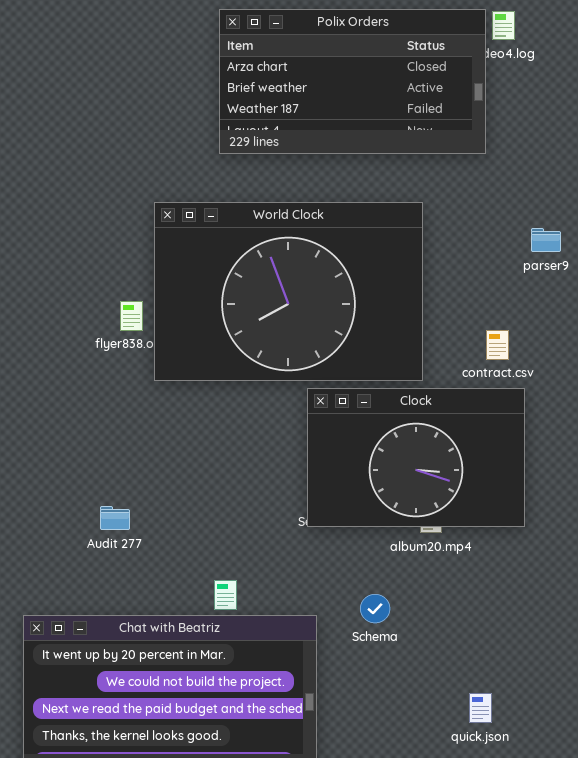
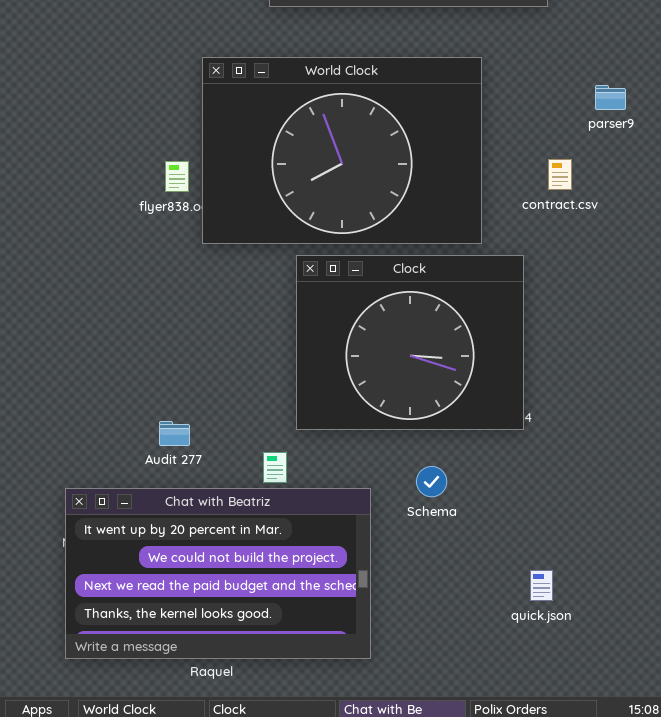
contract.csv: [486,330,509,360] -> [548,159,572,190], moved
Clock: [307,388,525,527] -> [296,255,524,430], moved, resized
Audit 277: [100,506,130,530] -> [159,421,190,446], moved

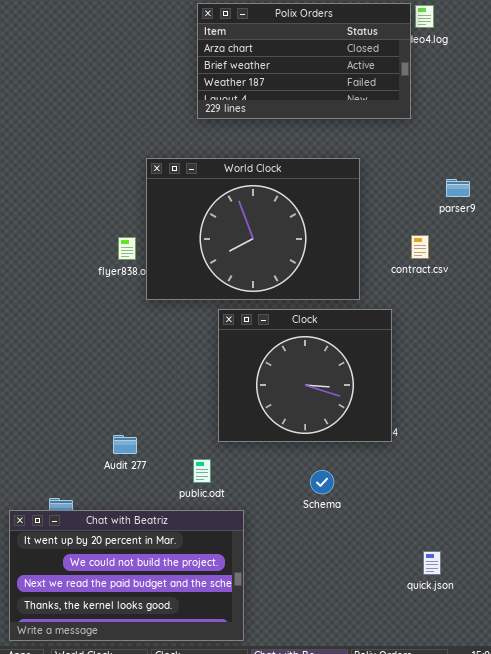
Chat with Beatriz: [65,488,371,659] -> [9,510,244,641], moved
quick.json: [530,570,553,601] -> [423,551,441,575], moved

